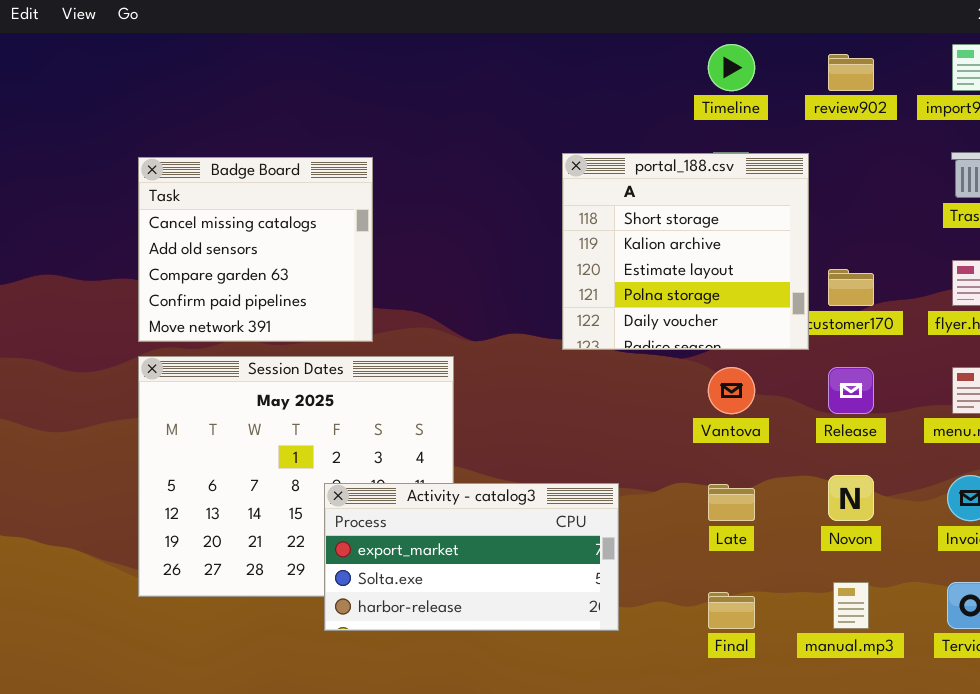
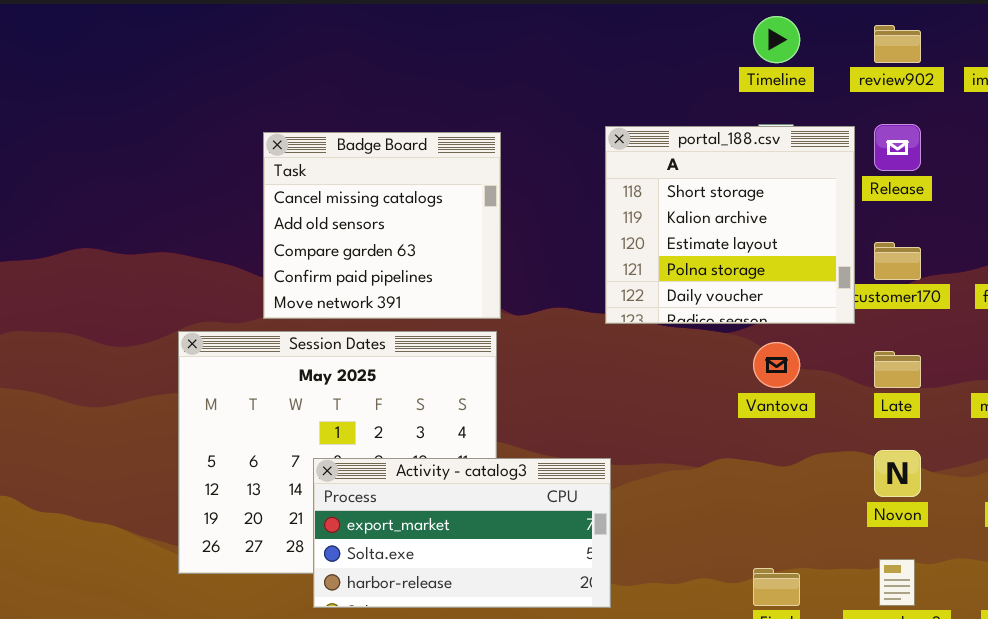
Badge Board: [138,157,373,342] -> [263,132,501,319], moved
Release: [828,367,874,414] -> [874,124,921,171], moved
Activity - catalog3: [324,483,619,631] -> [313,458,611,608], moved
Late: [708,484,755,521] -> [874,351,921,388], moved

